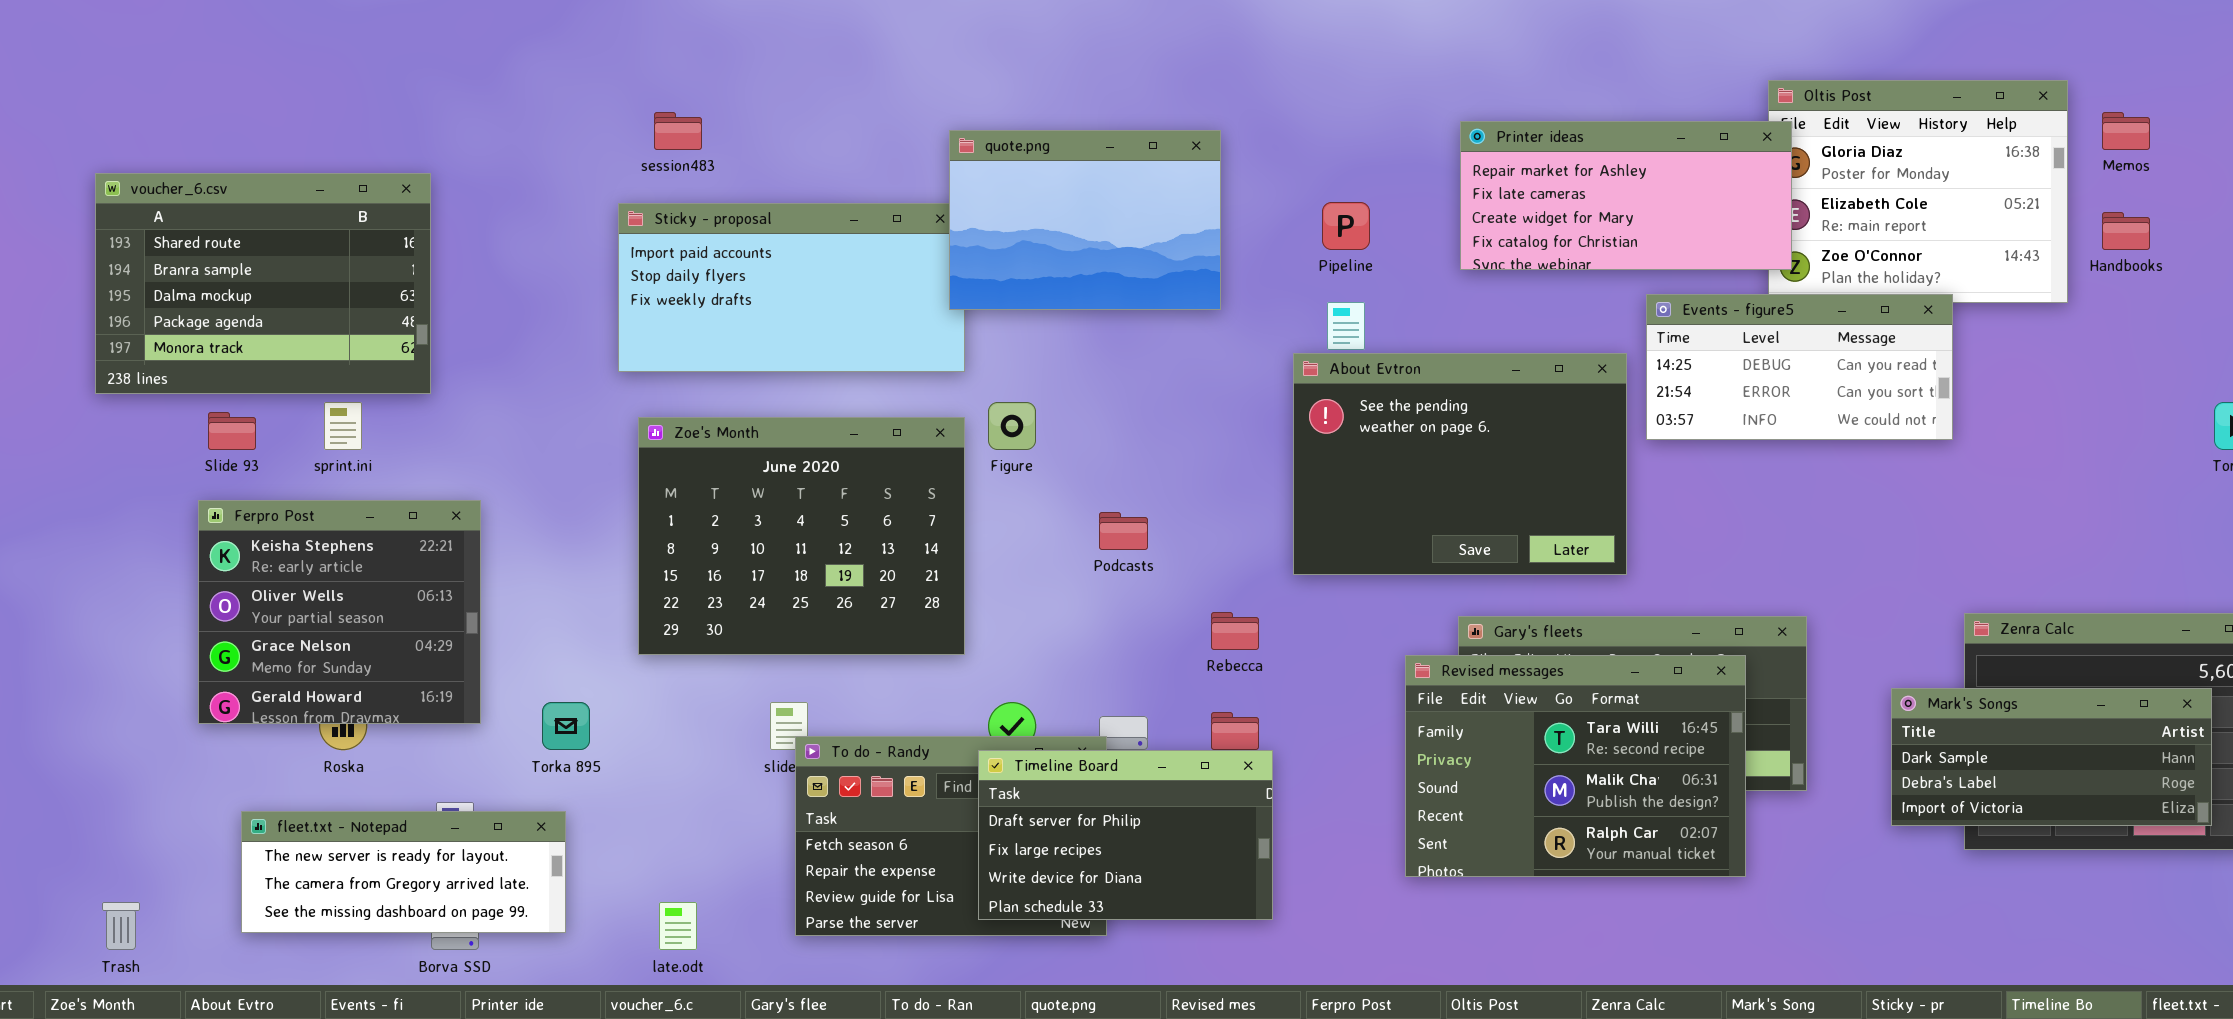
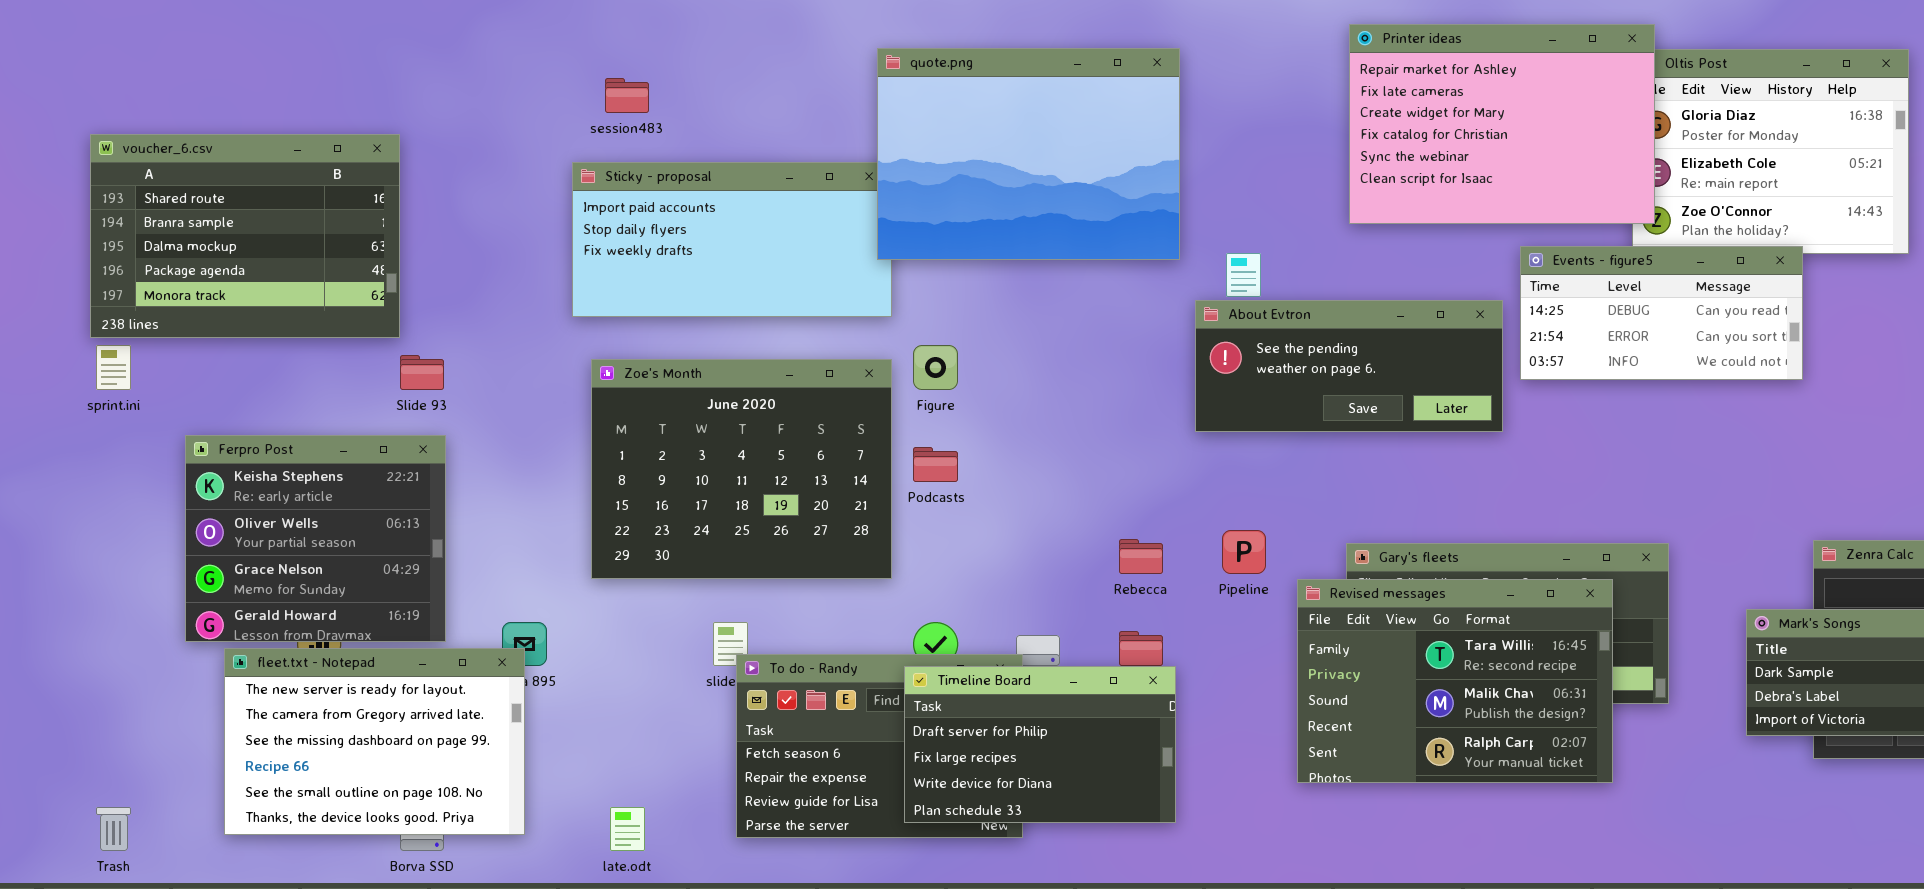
Printer ideas: [1460,121,1792,270] -> [1349,24,1655,224], resized
quote.png: [949,130,1221,310] -> [877,48,1180,260], resized
Pipeline: [1322,202,1370,250] -> [1222,530,1266,574], moved
About Evtron: [1293,353,1627,575] -> [1195,300,1503,432], resized
sprint.ini: [324,402,362,450] -> [96,345,131,390], moved
Slide 93: [208,412,256,450] -> [400,355,444,390], moved
Podcasts: [1099,512,1148,550] -> [913,447,958,482], moved
fleet.txt - Notepad: [241,811,566,933] -> [224,648,525,835], resized

